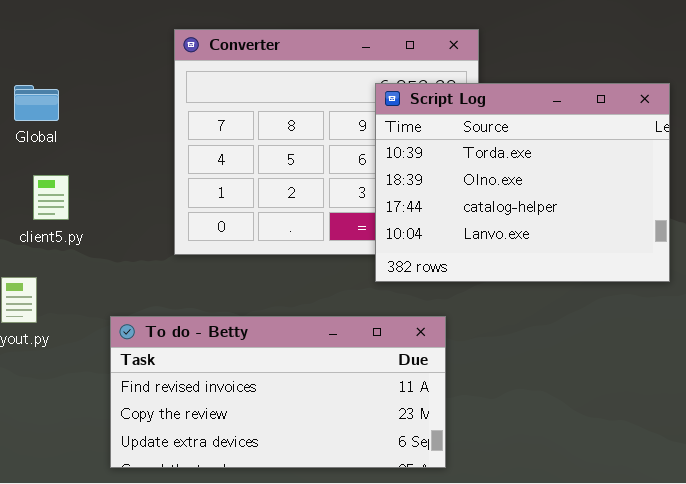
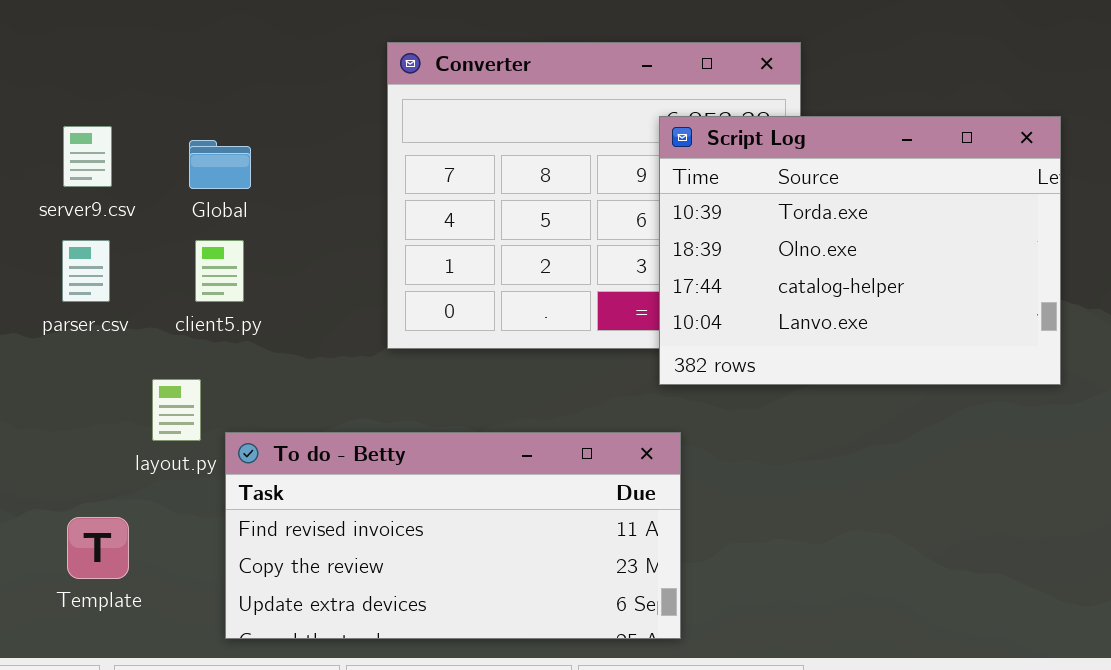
Global: [14,85,59,121] -> [189,140,251,189], moved
To do - Betty: [110,316,446,468] -> [225,432,681,639], moved

